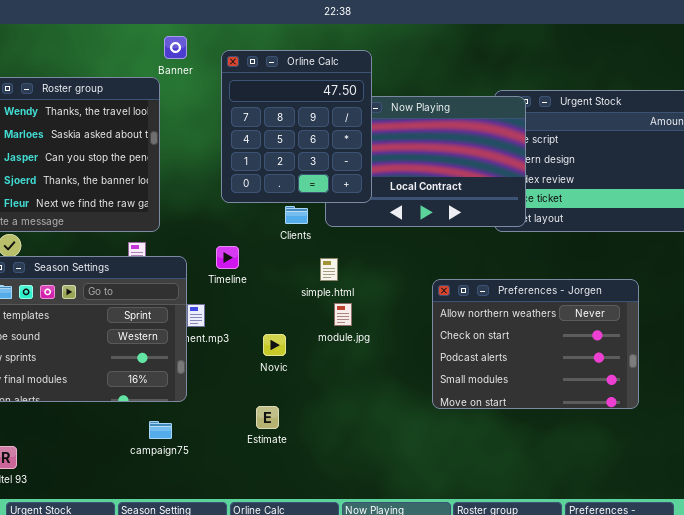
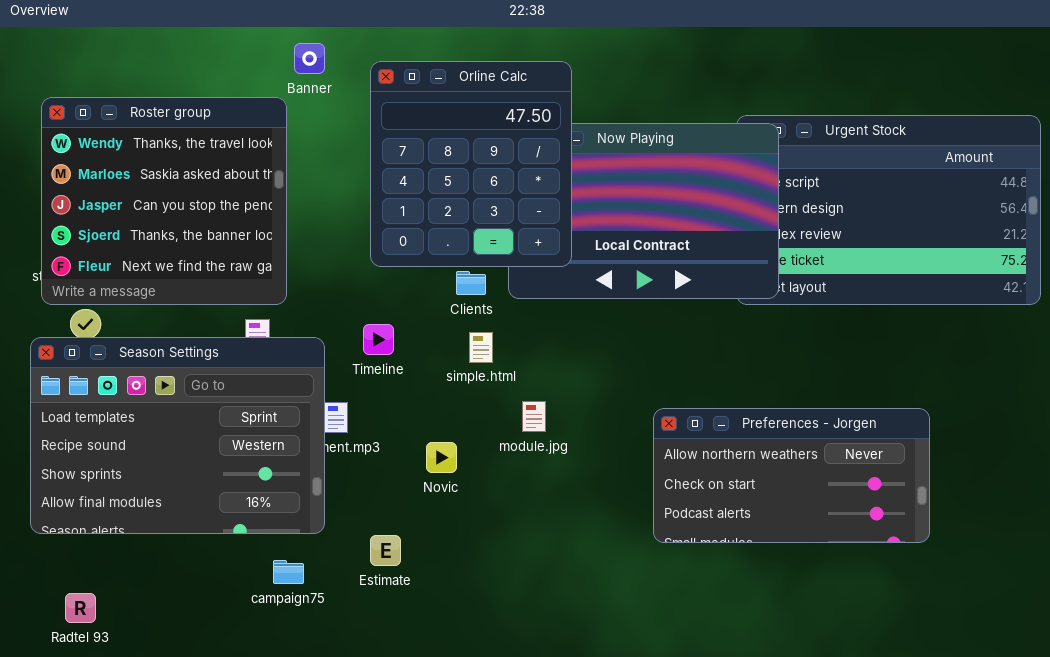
simple.html: [320,258,338,281] -> [469,332,493,363], moved
Preferences - Jorgen: [432,279,639,409] -> [653,408,930,543], resized
Estimate: [256,406,279,429] -> [370,535,401,566], moved

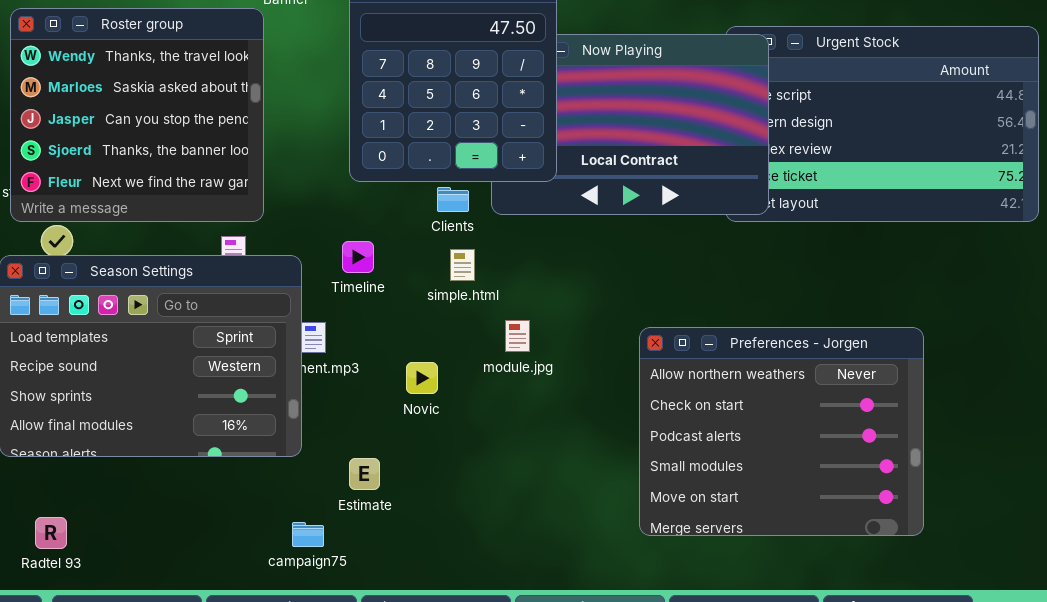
Preferences - Jorgen: [653,408,930,543] -> [639,327,924,536], resized
campaign75: [273,560,304,584] -> [292,522,324,547], moved

